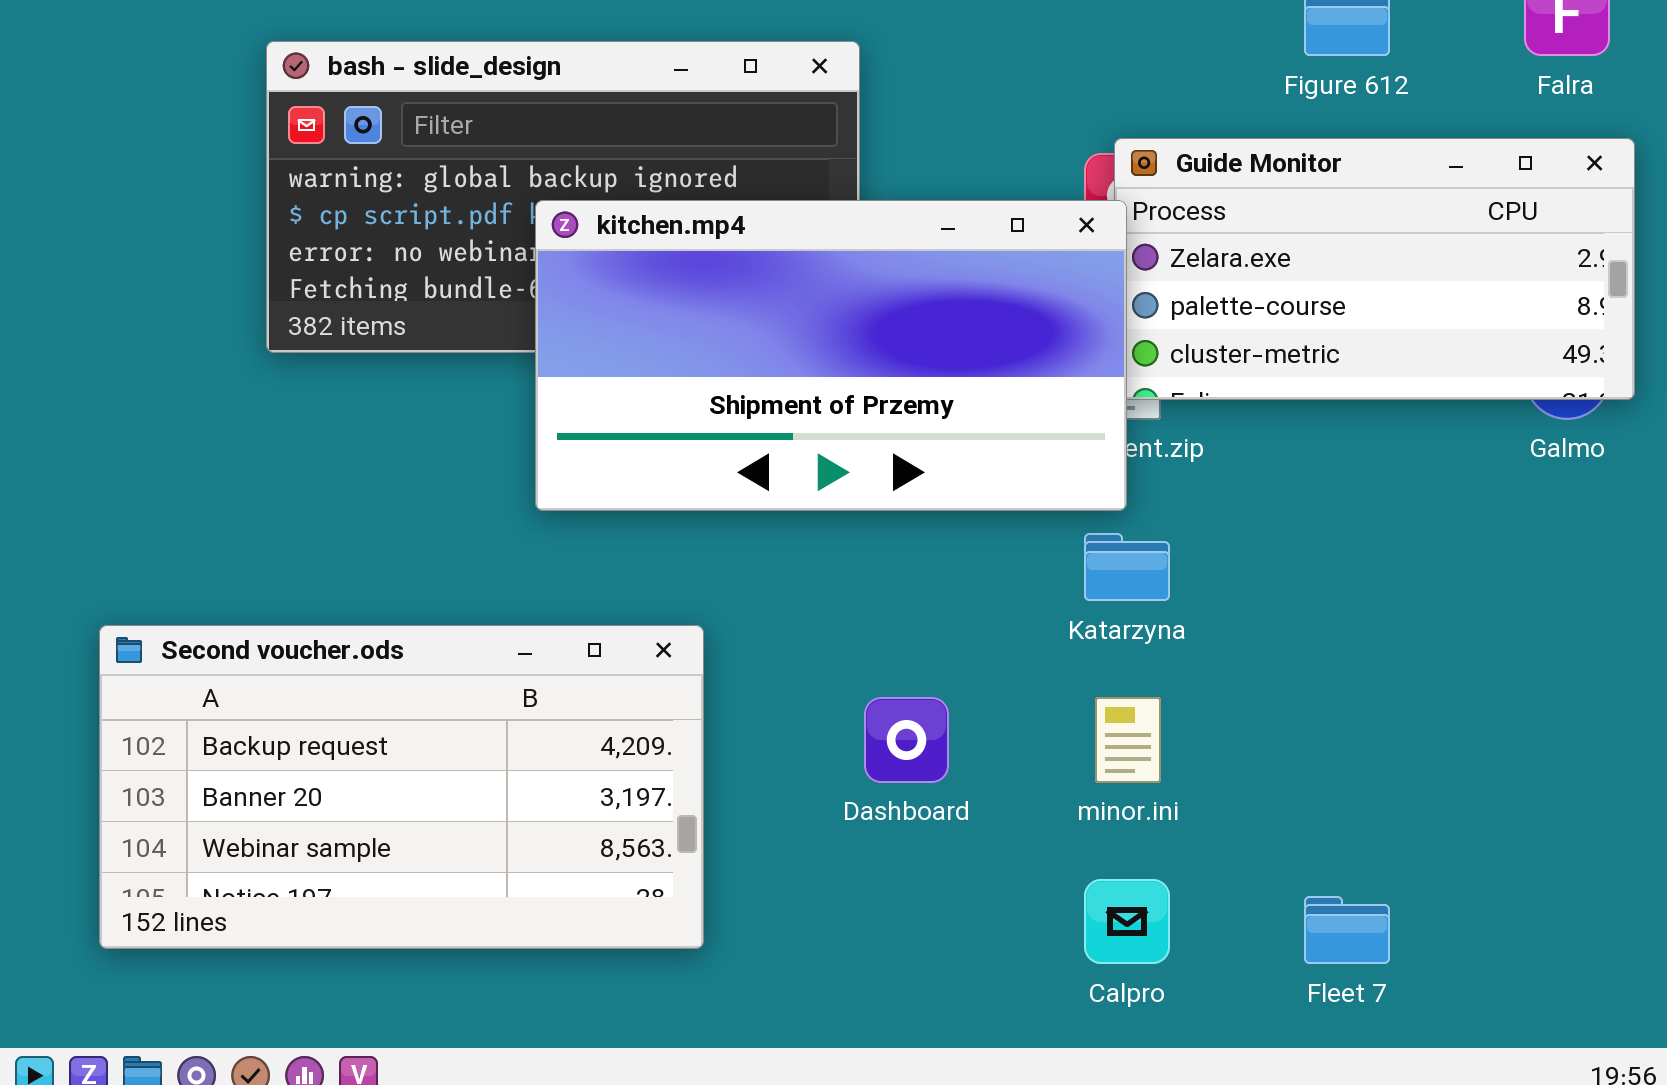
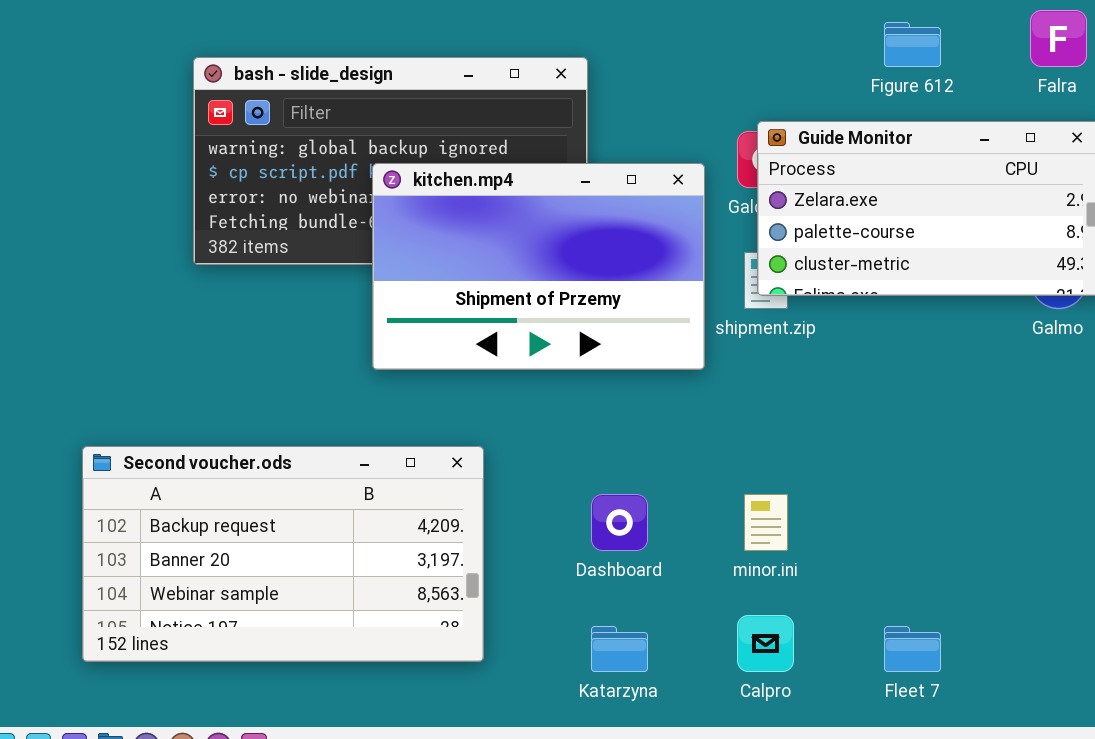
kitchen.mp4: [535,200,1127,511] -> [372,163,705,370], resized
Katarzyna: [1084,533,1170,601] -> [591,626,648,672], moved

